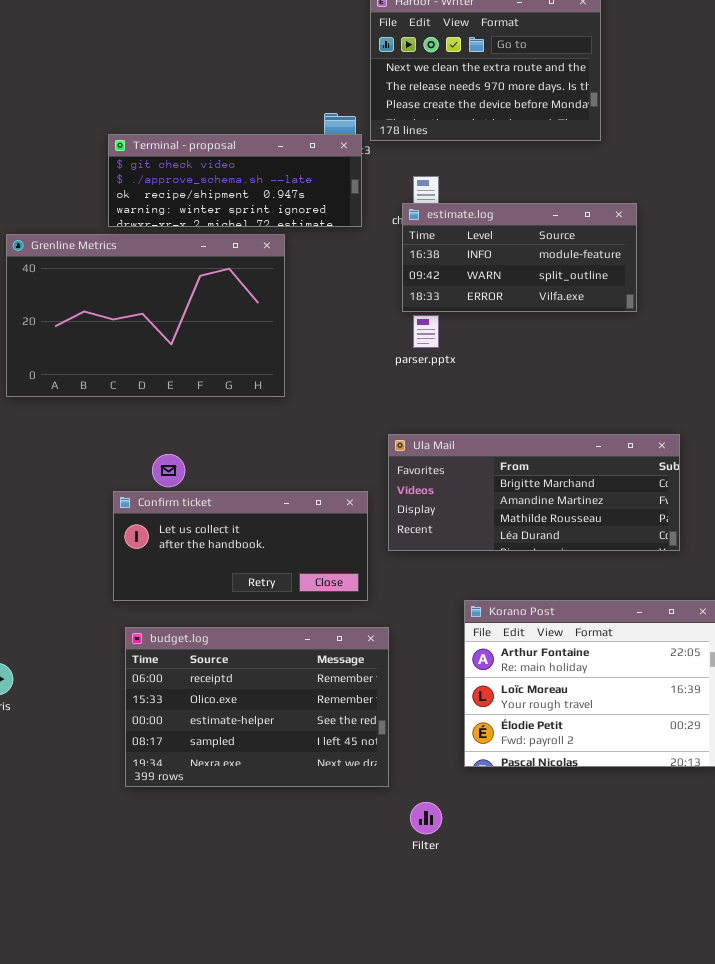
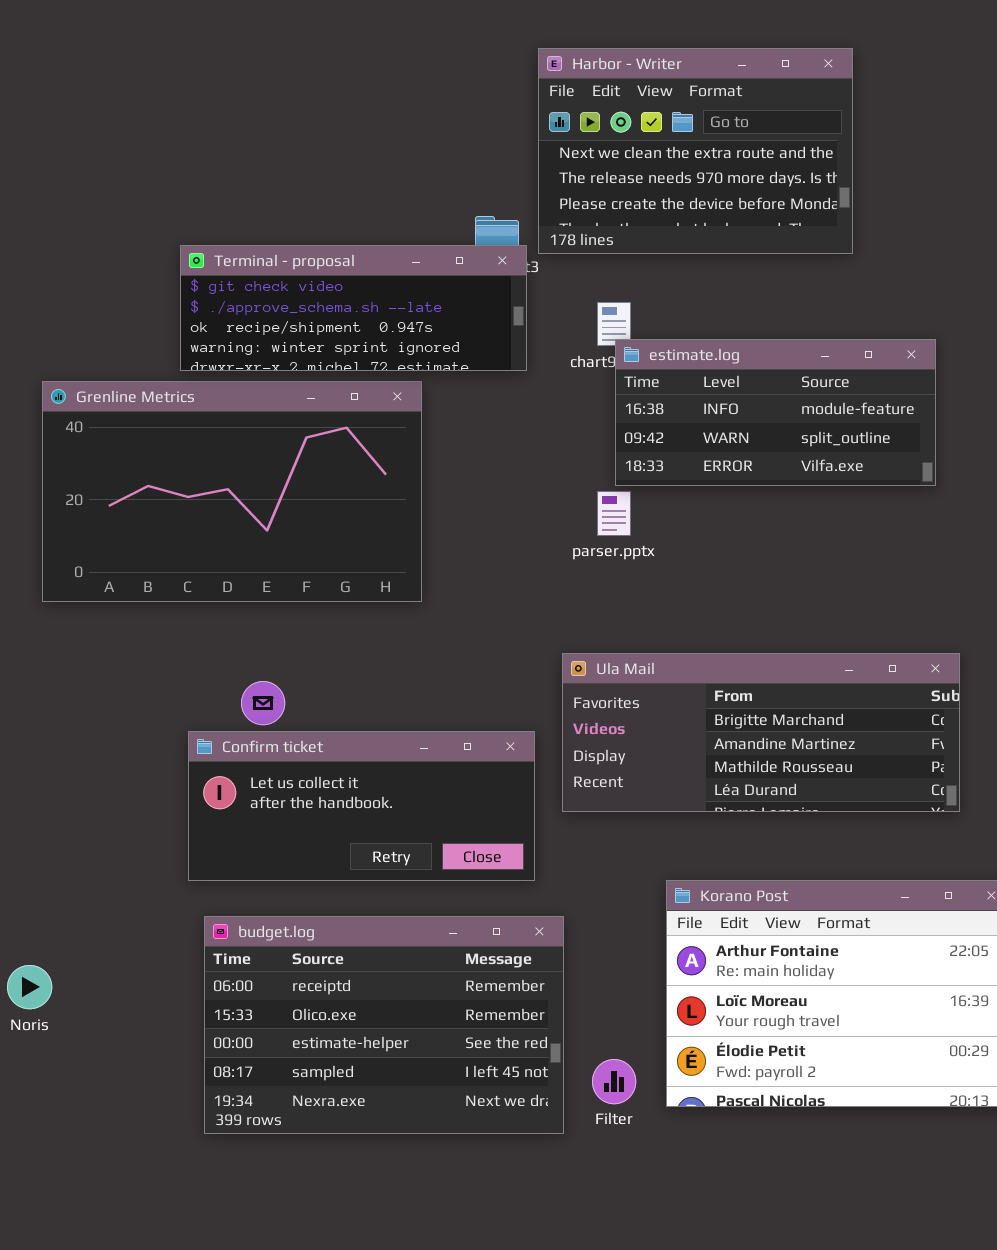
estimate.log: [402,203,637,312] -> [615,339,936,486], moved
Filter: [410,802,442,834] -> [592,1059,636,1104], moved

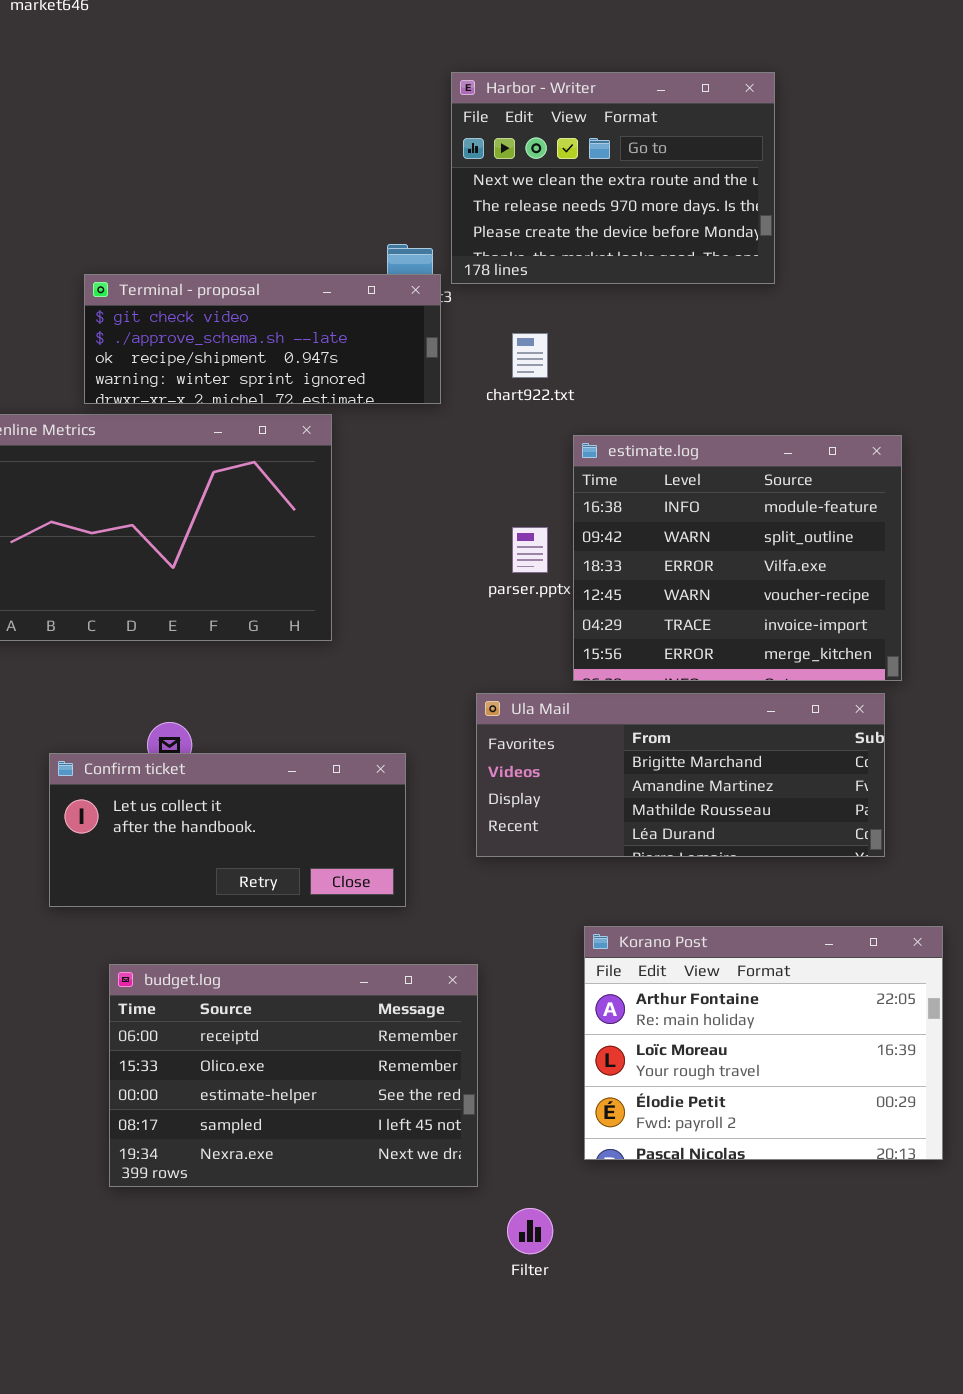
estimate.log: [615,339,936,486] -> [573,435,902,681], moved, resized
Confirm ticket: [188,731,535,881] -> [49,753,406,907], moved
Filter: [592,1059,636,1104] -> [507,1208,553,1254], moved

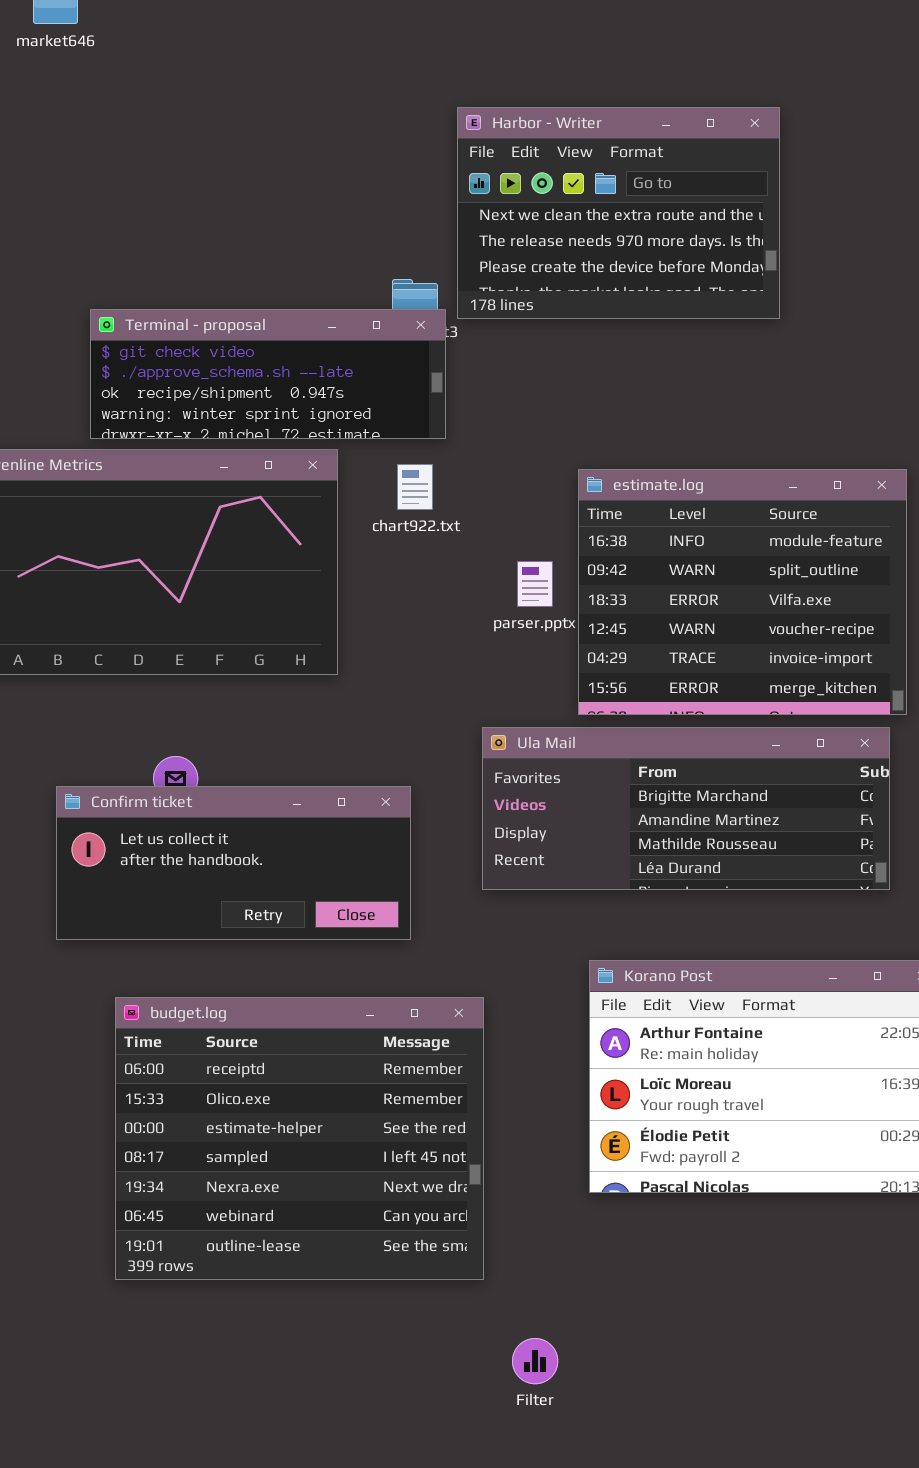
chart922.txt: [512,333,548,378] -> [397,464,433,510], moved
budget.log: [109,964,478,1187] -> [115,997,484,1280], resized
Filter: [507,1208,553,1254] -> [512,1338,558,1384], moved

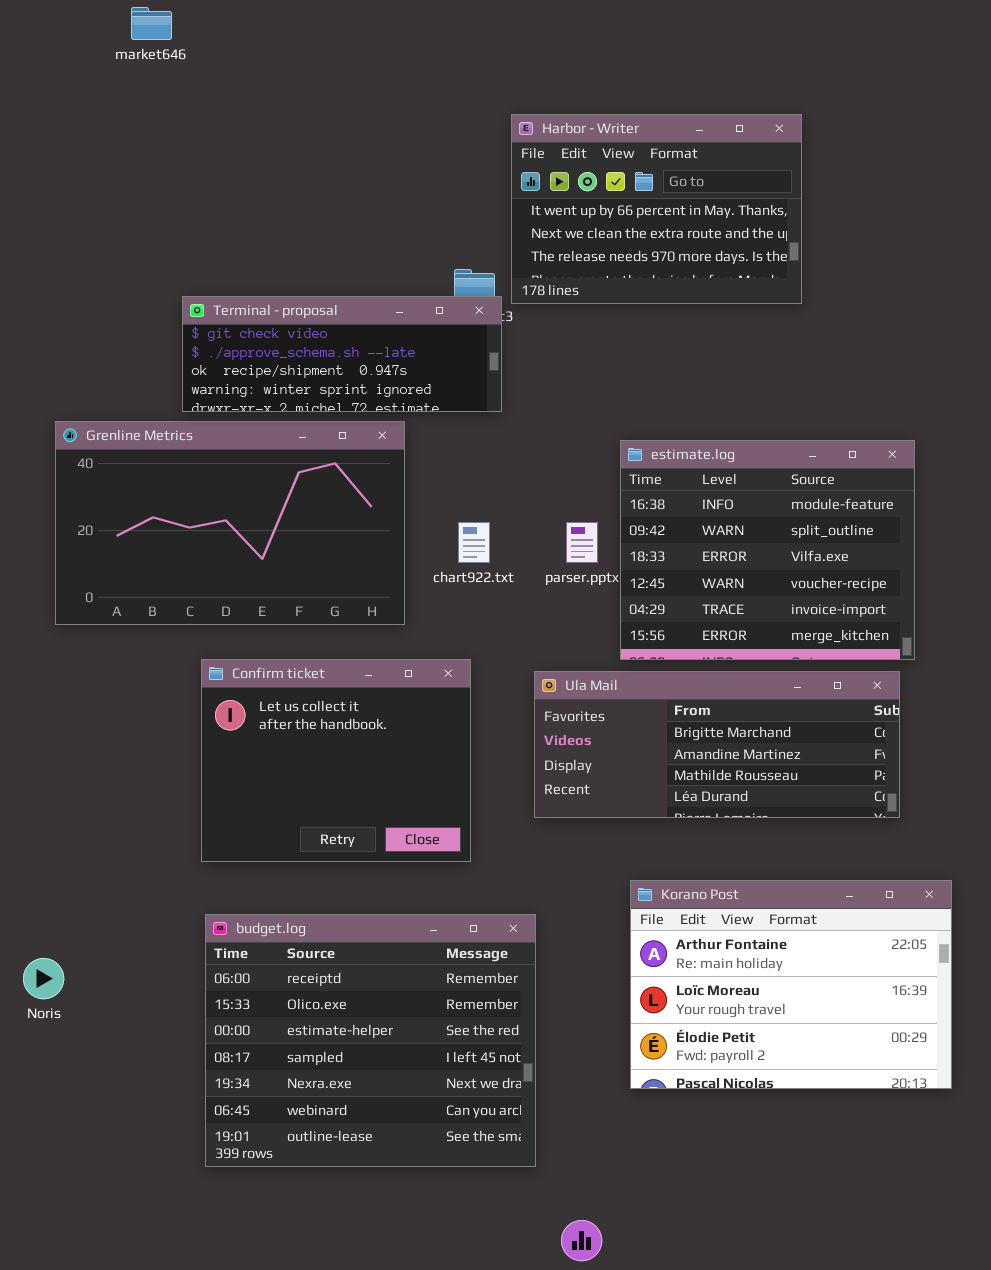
Harbor - Writer: [457,107,780,319] -> [511,114,802,304], scrolled up 1 row
chart922.txt: [397,464,433,510] -> [458,522,490,563], moved
Confirm ticket: [56,786,411,940] -> [201,659,471,862], resized

